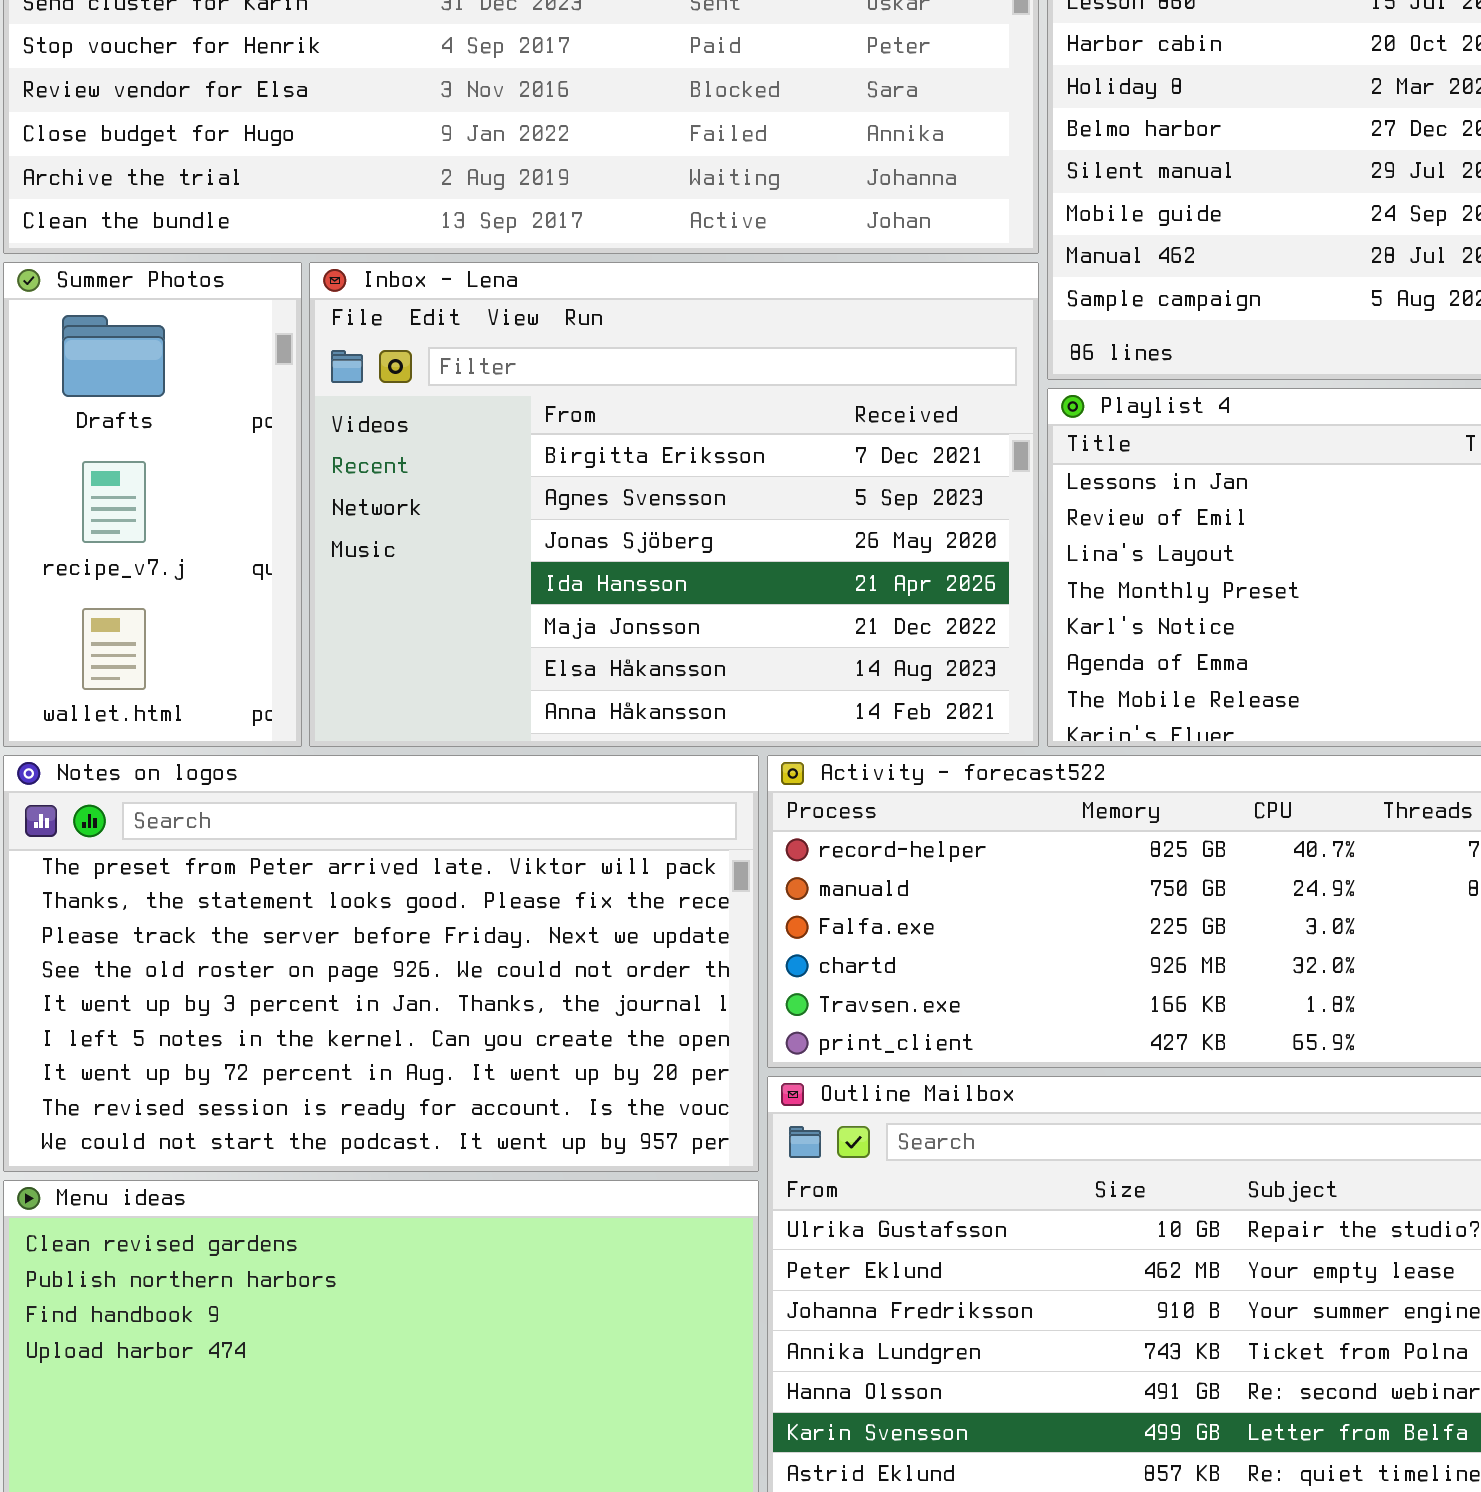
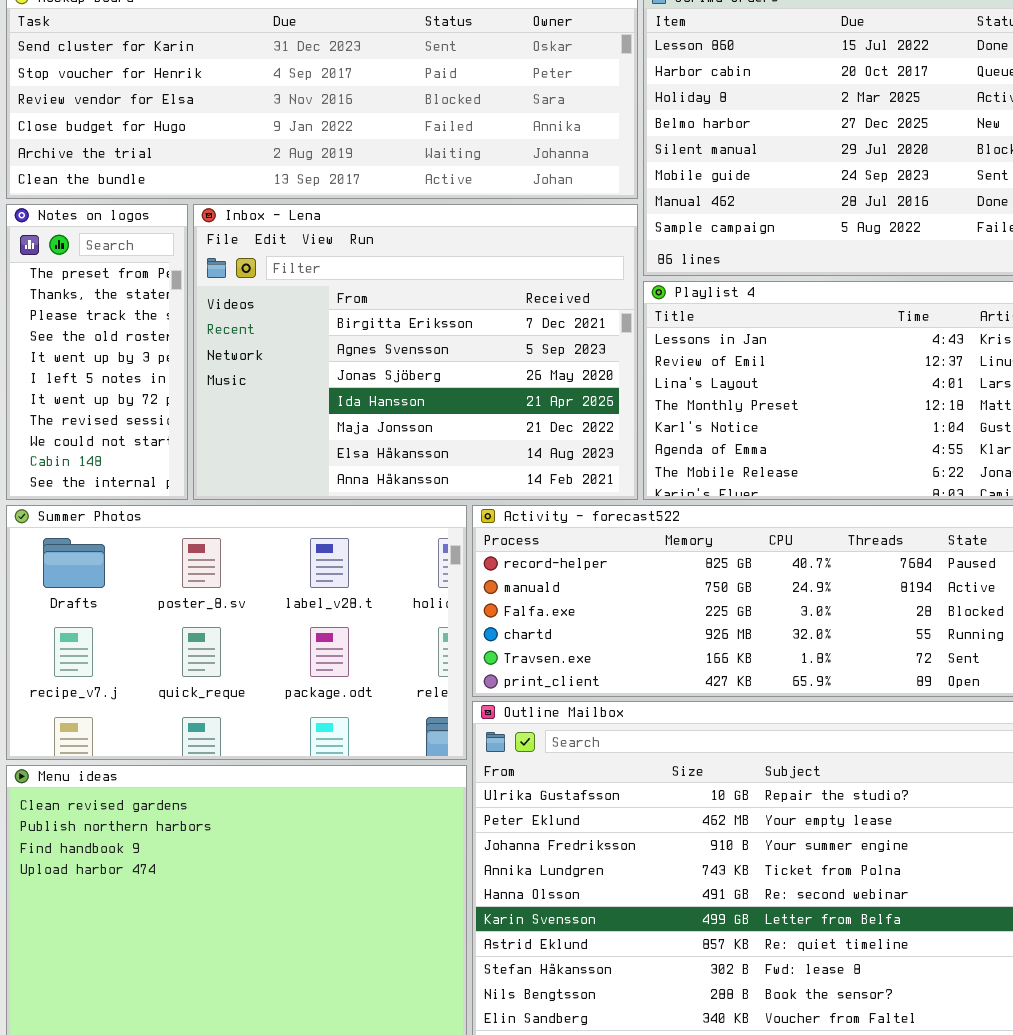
Summer Photos: [3,262,302,747] -> [6,505,467,760], moved, resized
Notes on logos: [3,755,759,1172] -> [6,204,188,500], moved, resized

